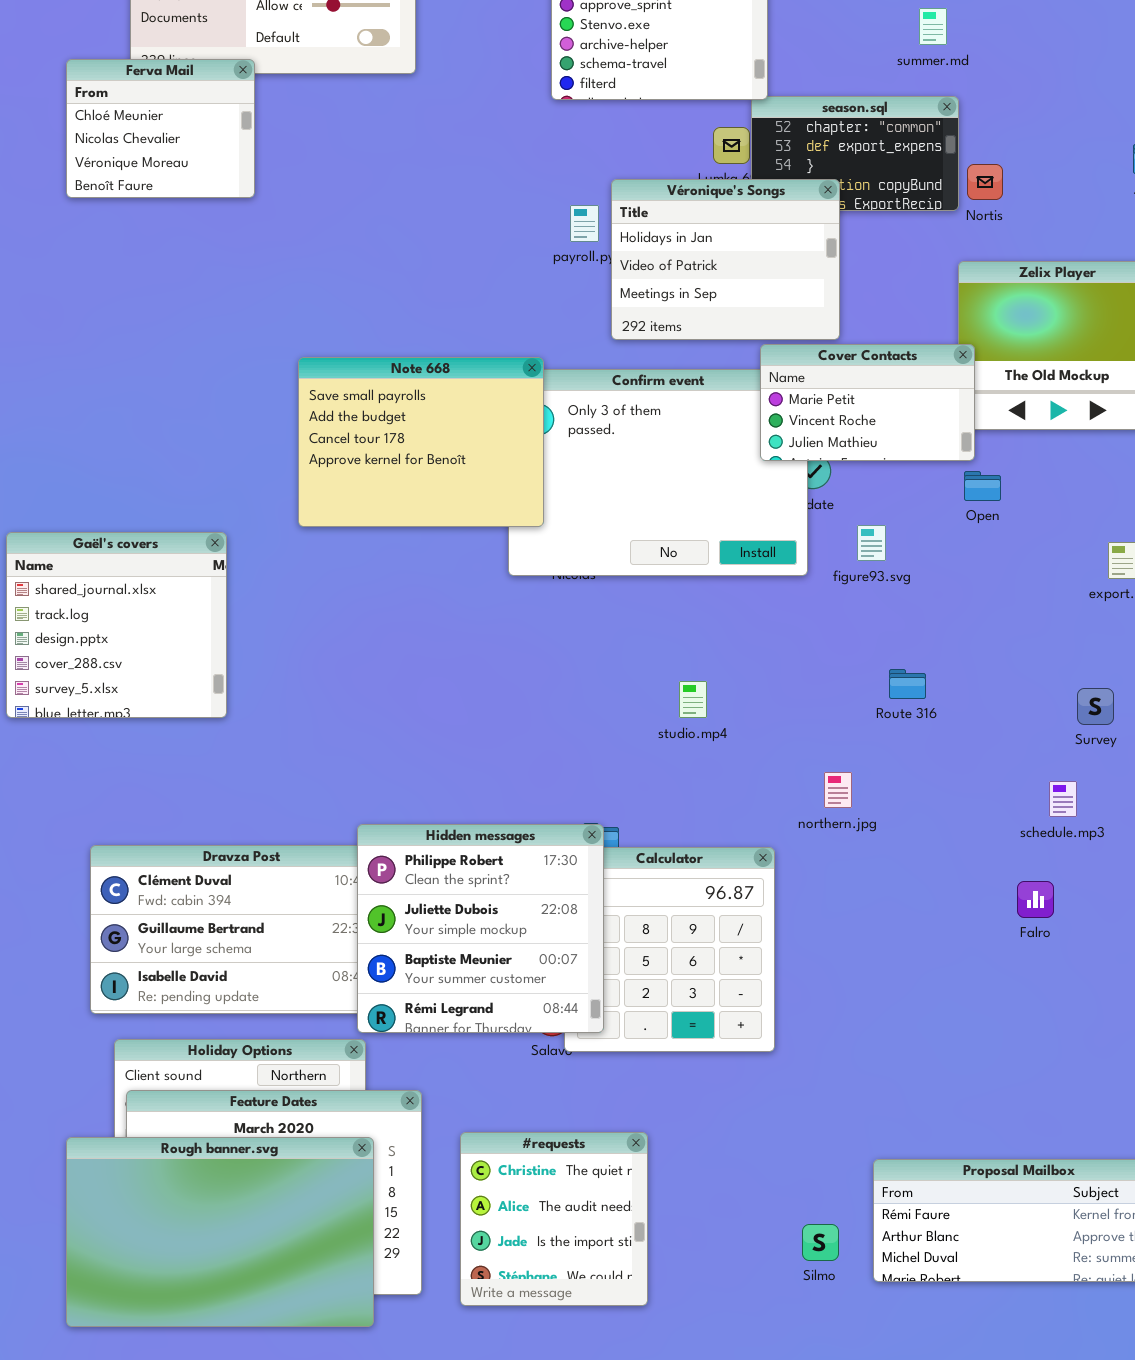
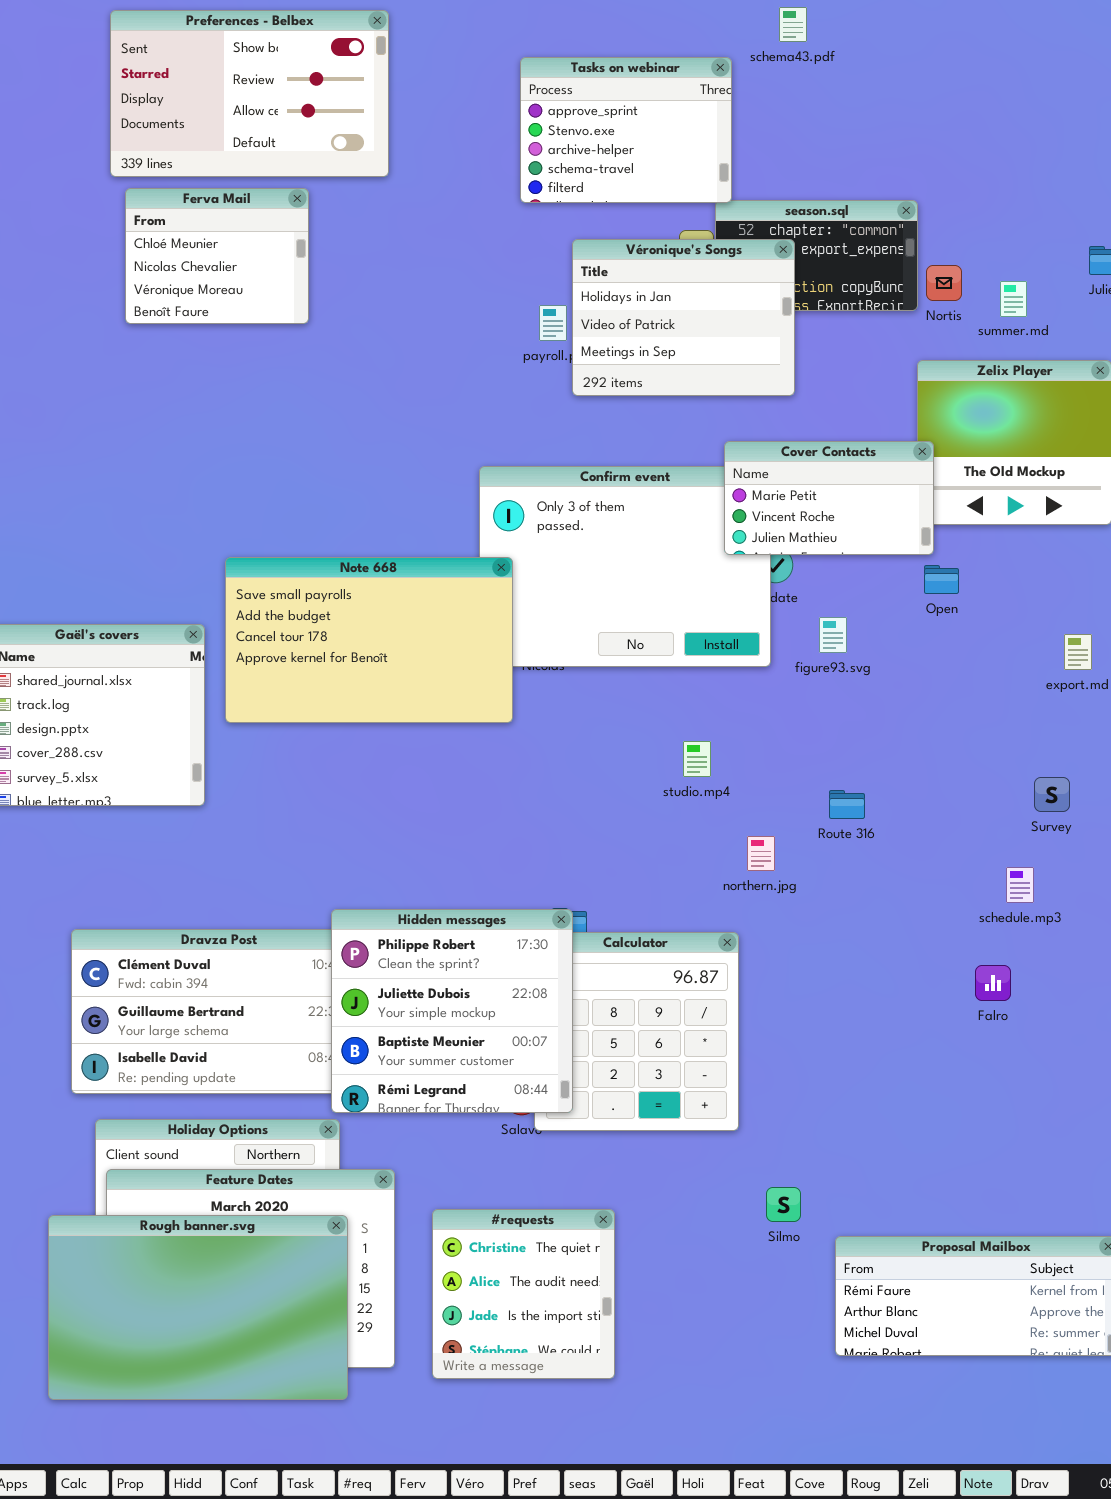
summer.md: [919,8,947,45] -> [1000,281,1027,317], moved
Ferva Mail: [66,59,255,198] -> [125,188,309,324], moved
Véronique's Songs: [611,179,840,340] -> [572,239,795,396], moved
Note 668: [298,357,544,527] -> [225,557,513,723], moved, resized
Route 316: [889,669,926,699] -> [829,790,865,819], moved
studio.mp4: [679,681,707,718] -> [683,741,711,777], moved
northern.jpg: [824,772,852,808] -> [747,836,775,871], moved
Silmo: [802,1224,839,1261] -> [766,1187,801,1222], moved

